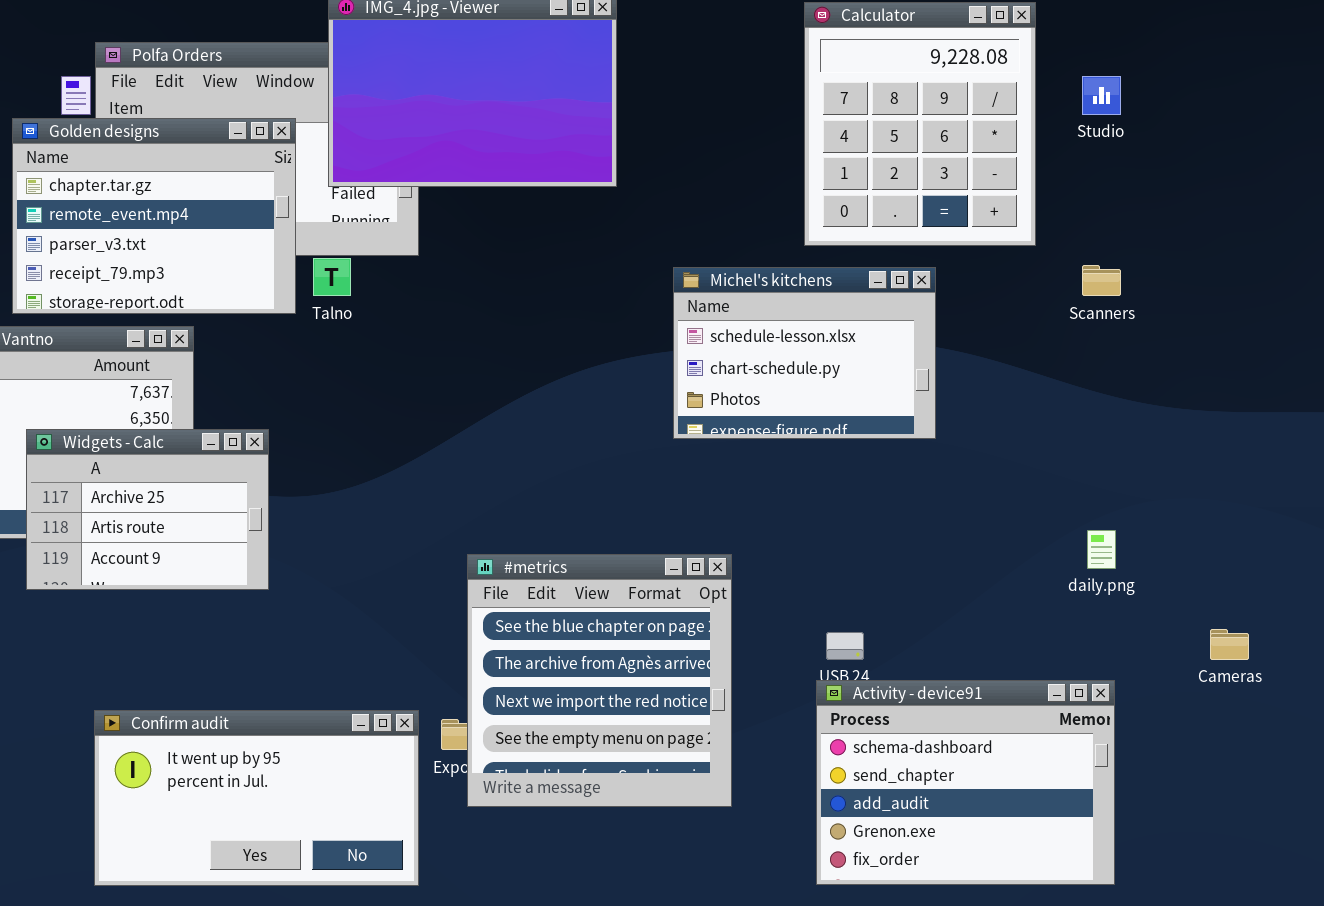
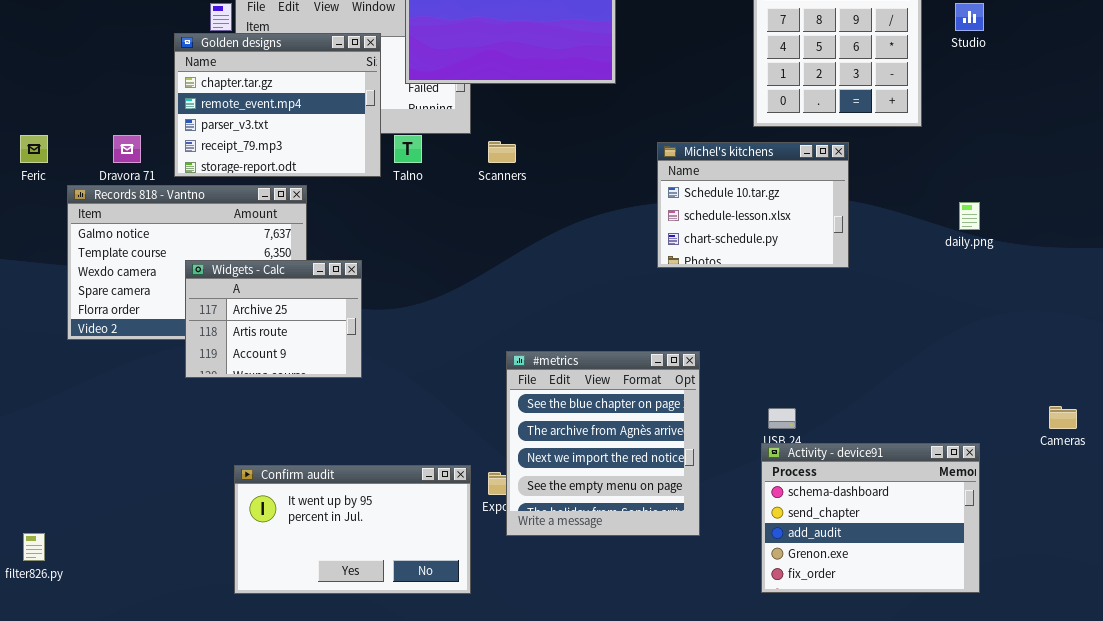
Scanners: [1082,265,1121,296] -> [488,141,516,163], moved
Michel's kitchens: [673,267,936,439] -> [657,142,849,268], scrolled up 1 row
daily.png: [1087,530,1116,569] -> [959,202,980,230], moved

